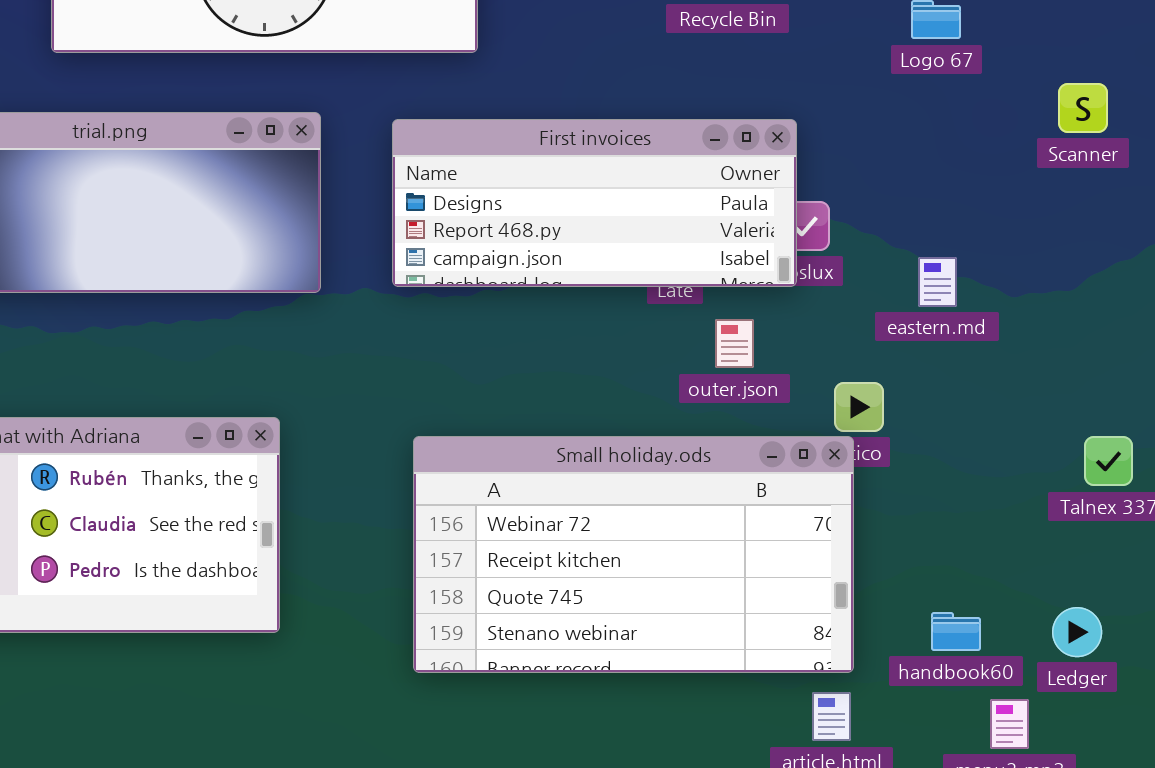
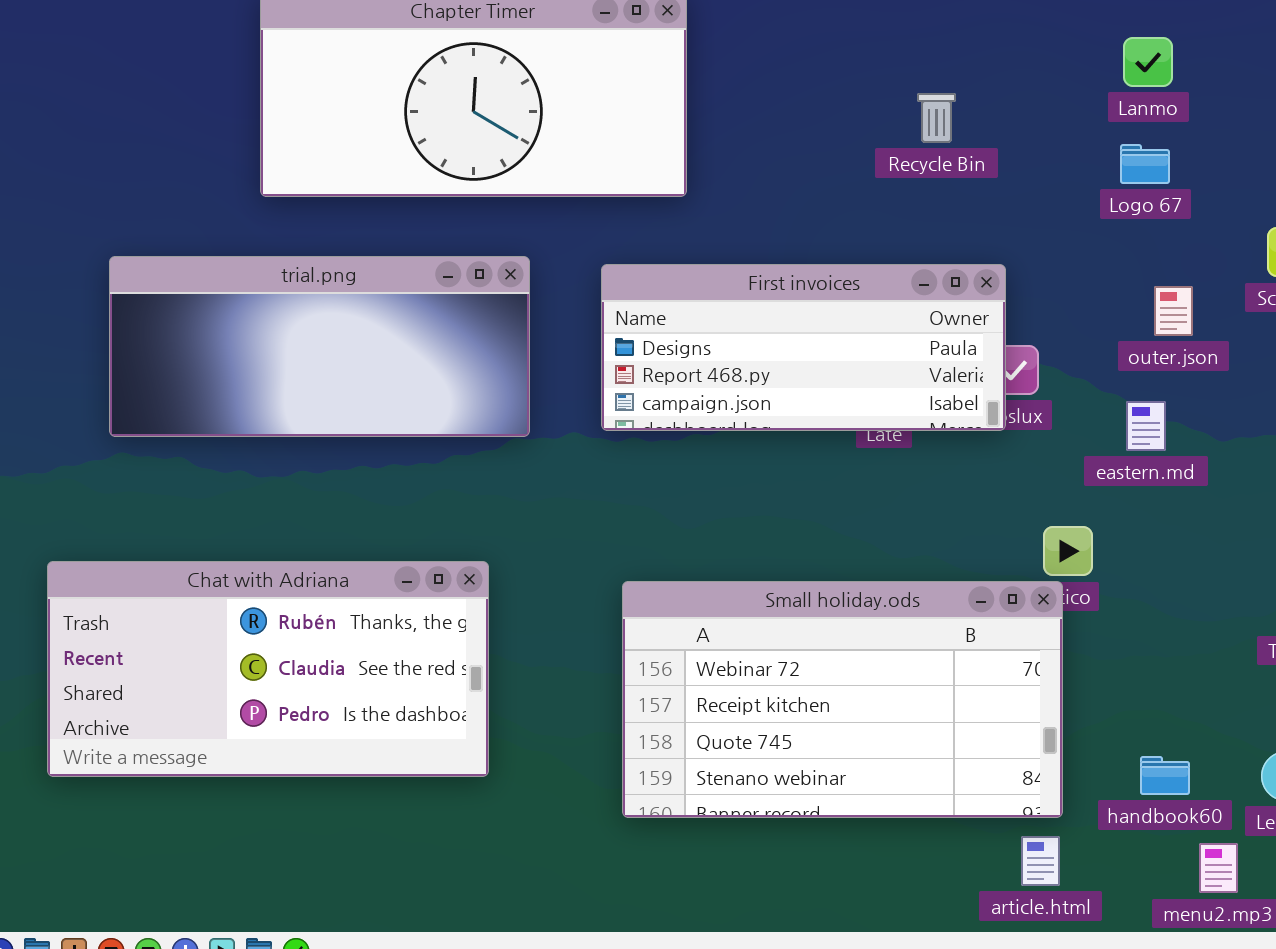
outer.json: [715,319,754,368] -> [1154,286,1193,336], moved

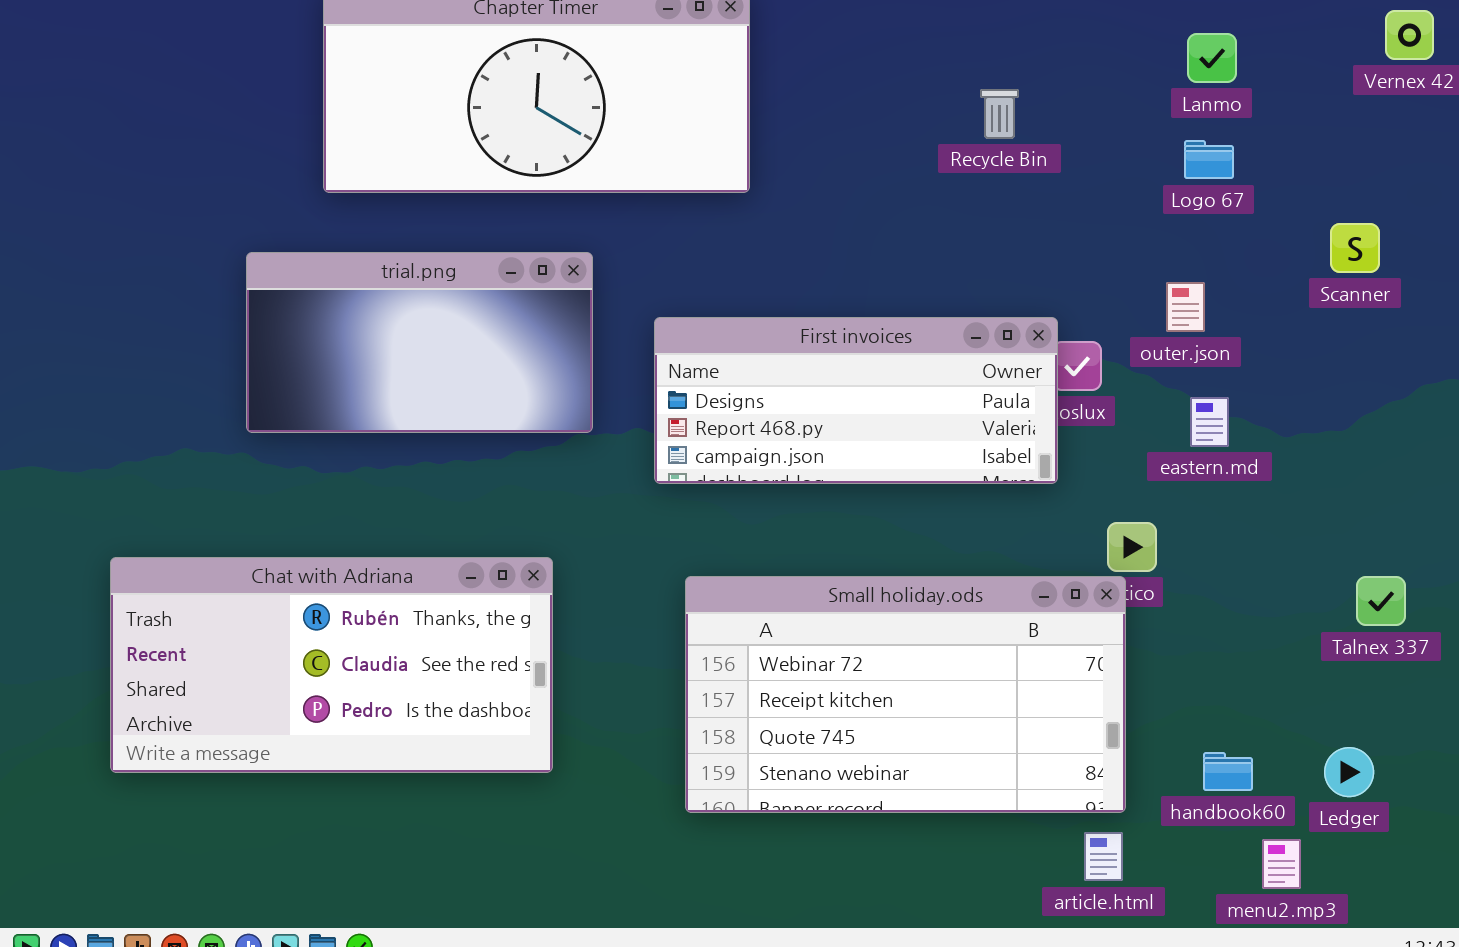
trial.png: [109,256,530,437] -> [246,252,593,433], resized
First invoices: [601,264,1006,431] -> [654,317,1058,484], moved
outer.json: [1154,286,1193,336] -> [1166,282,1205,332], moved

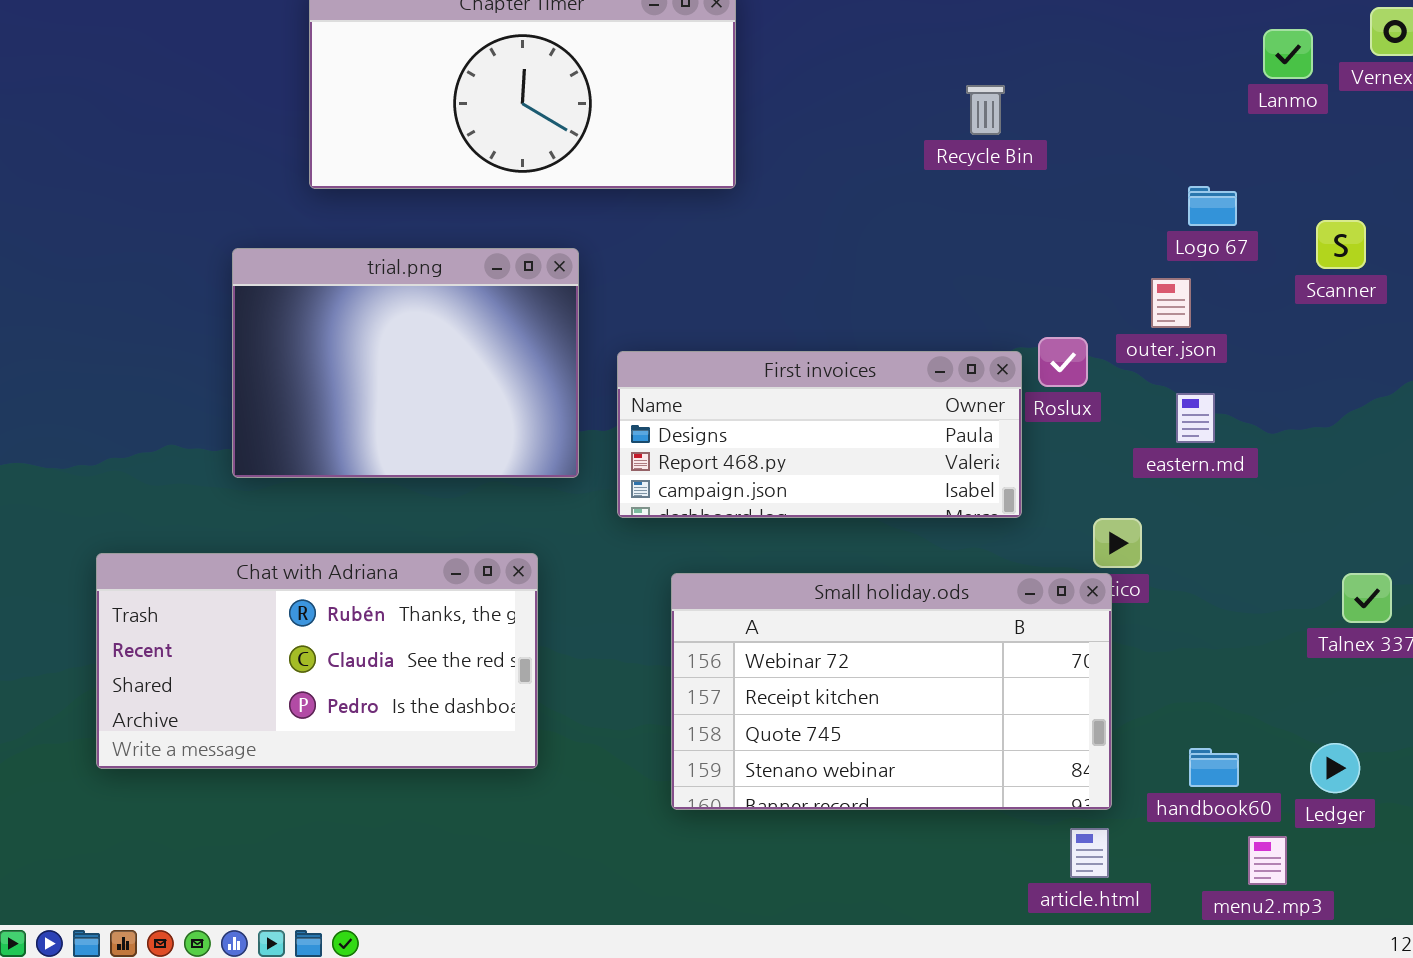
Lanmo: [1187,33,1237,83] -> [1263,29,1313,79], moved
Logo 67: [1184,140,1234,179] -> [1188,186,1237,226], moved
trial.png: [246,252,593,433] -> [232,248,579,478], resized
First invoices: [654,317,1058,484] -> [617,351,1022,518], moved

